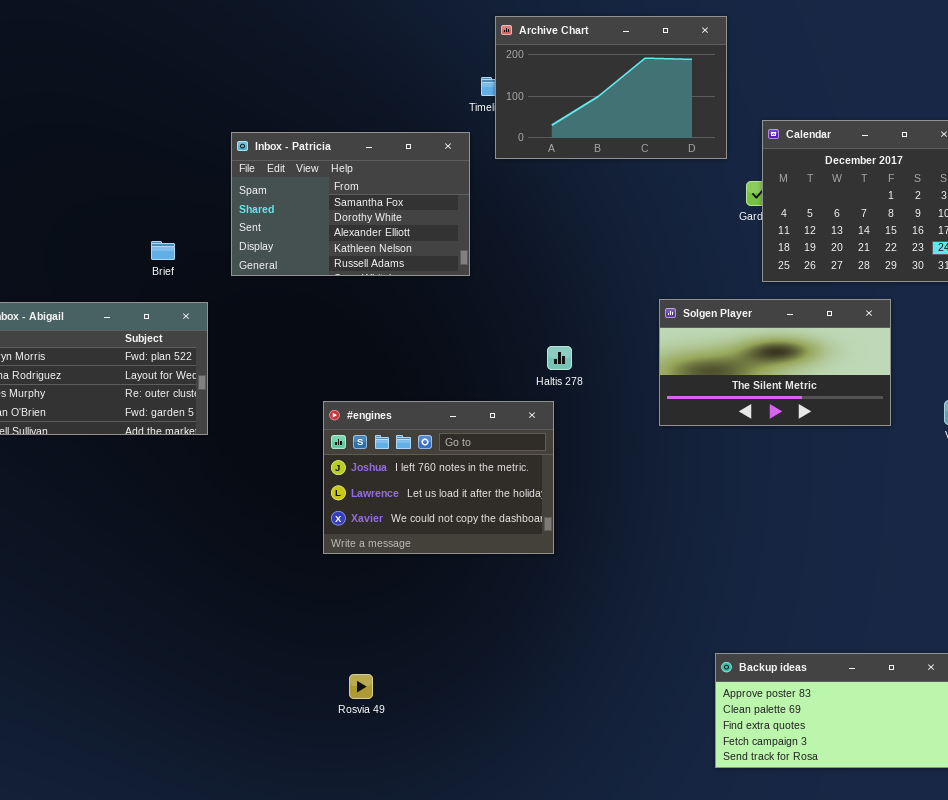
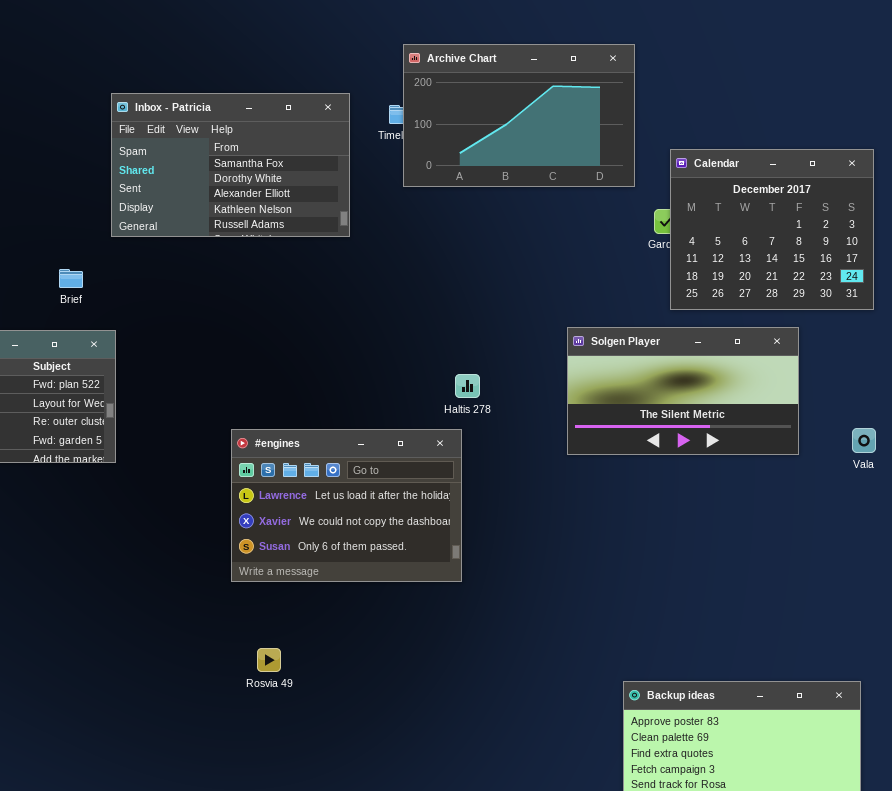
Inbox - Patricia: [231,132,470,276] -> [111,93,350,237], moved
#engines: [323,401,554,554] -> [231,429,462,582], scrolled down 1 row
Rosvia 49: [349,674,373,699] -> [257,648,281,672], moved

